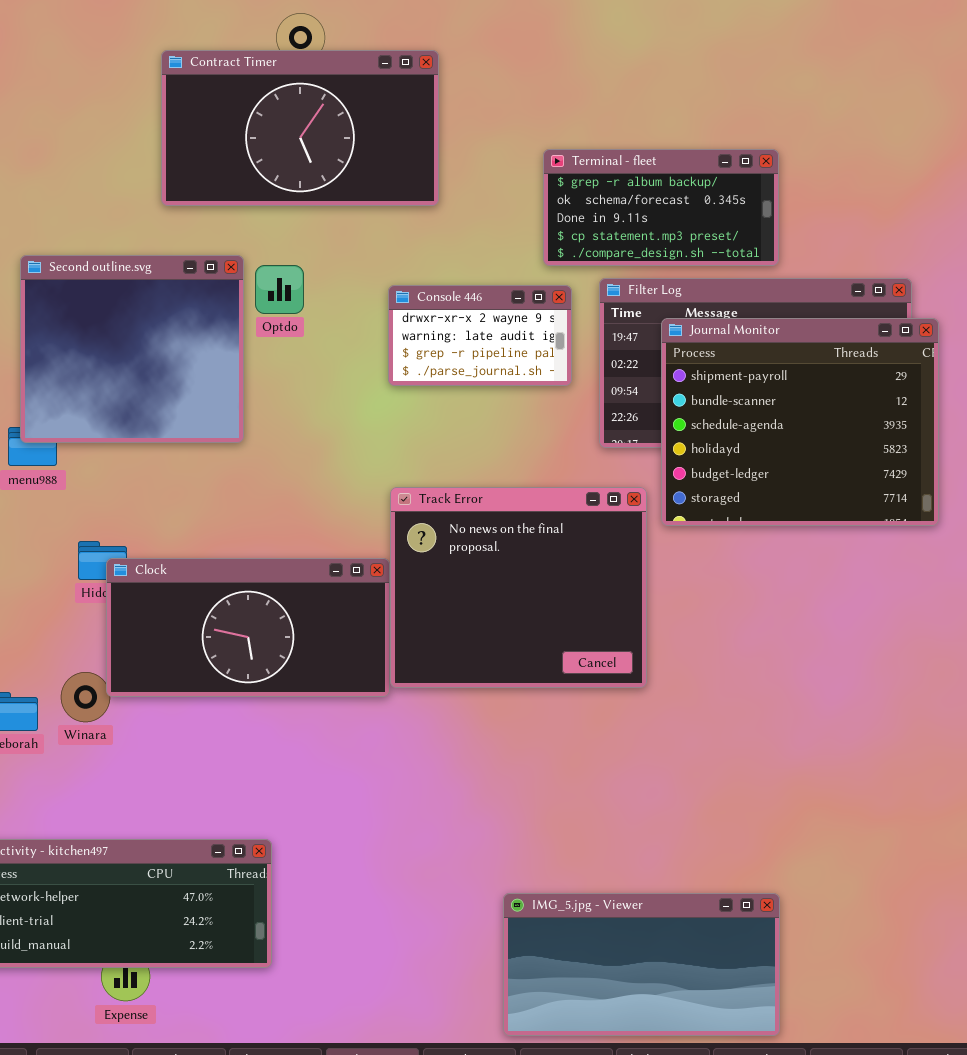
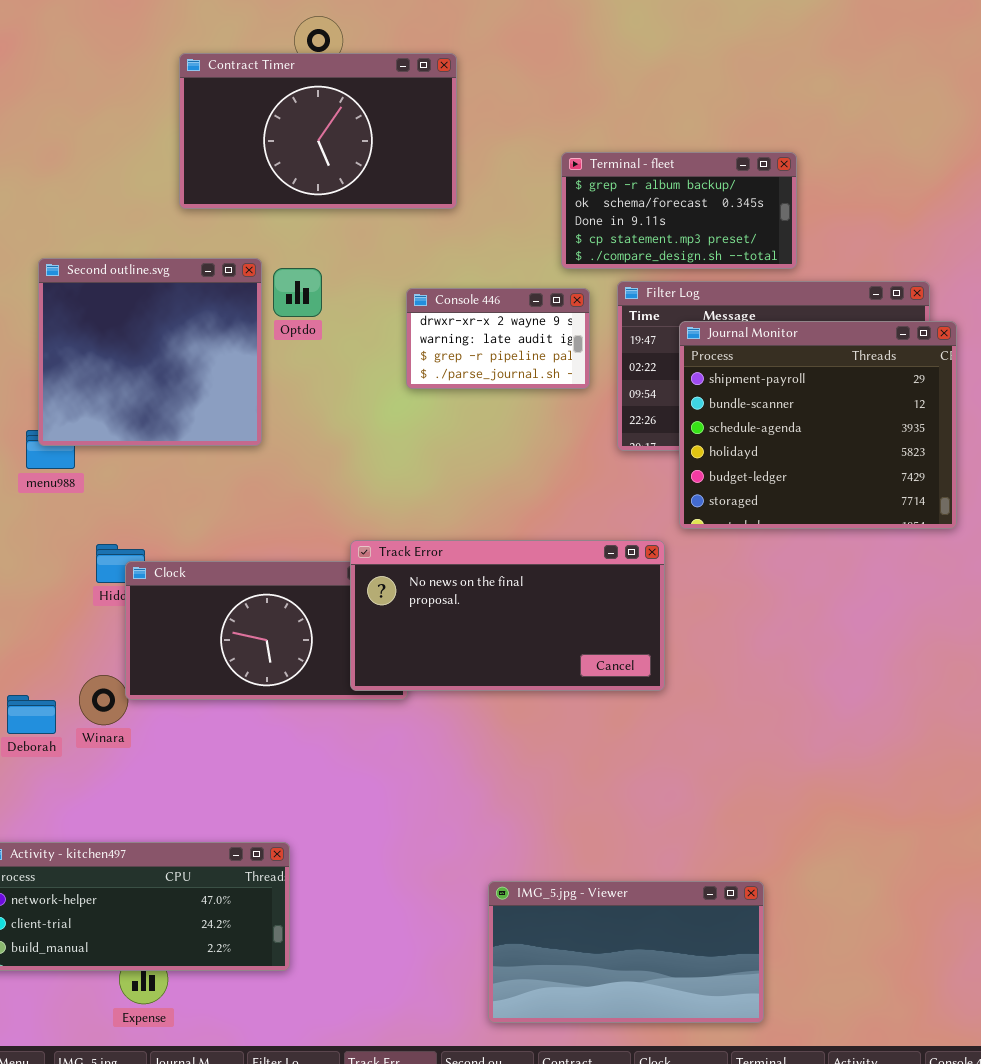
Track Error: [390,487,647,688] -> [350,540,665,691], resized
IMG_5.jpg - Viewer: [503,893,780,1036] -> [488,881,764,1023], moved

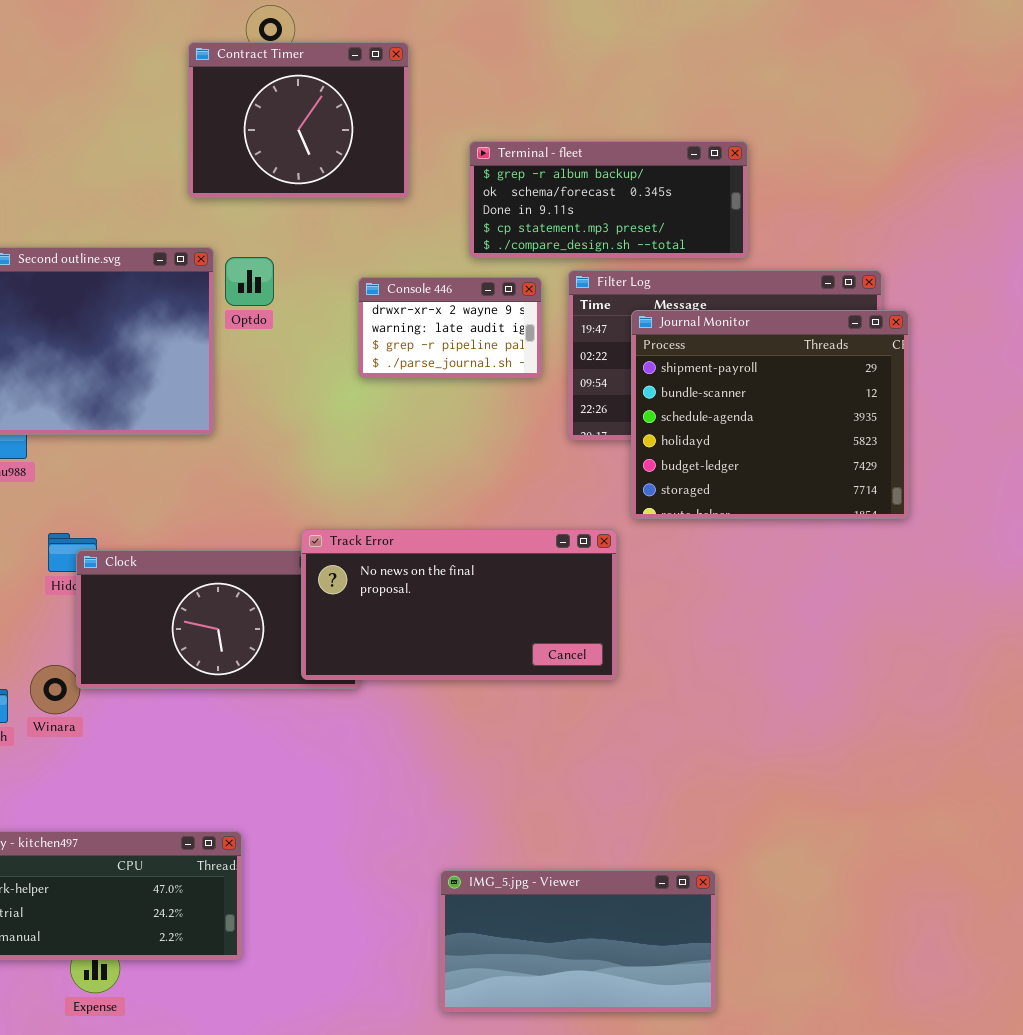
Contract Timer: [179,53,457,209] -> [188,42,409,198], resized
Terminal - fleet: [561,152,797,269] -> [469,141,748,258], resized

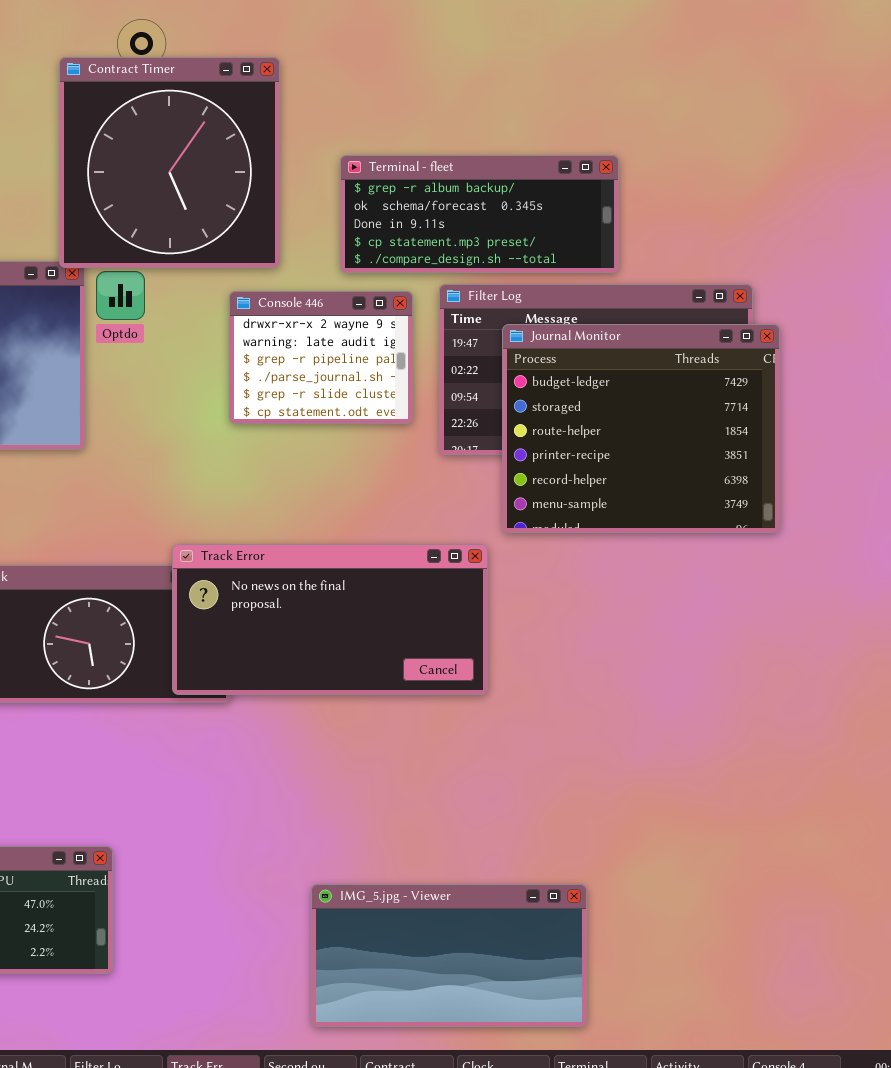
Contract Timer: [188,42,409,198] -> [59,57,280,268], resized
Console 446: [358,277,542,378] -> [229,291,413,424], resized
Journal Monitor: [631,310,909,519] -> [502,324,780,533], scrolled down 4 rows

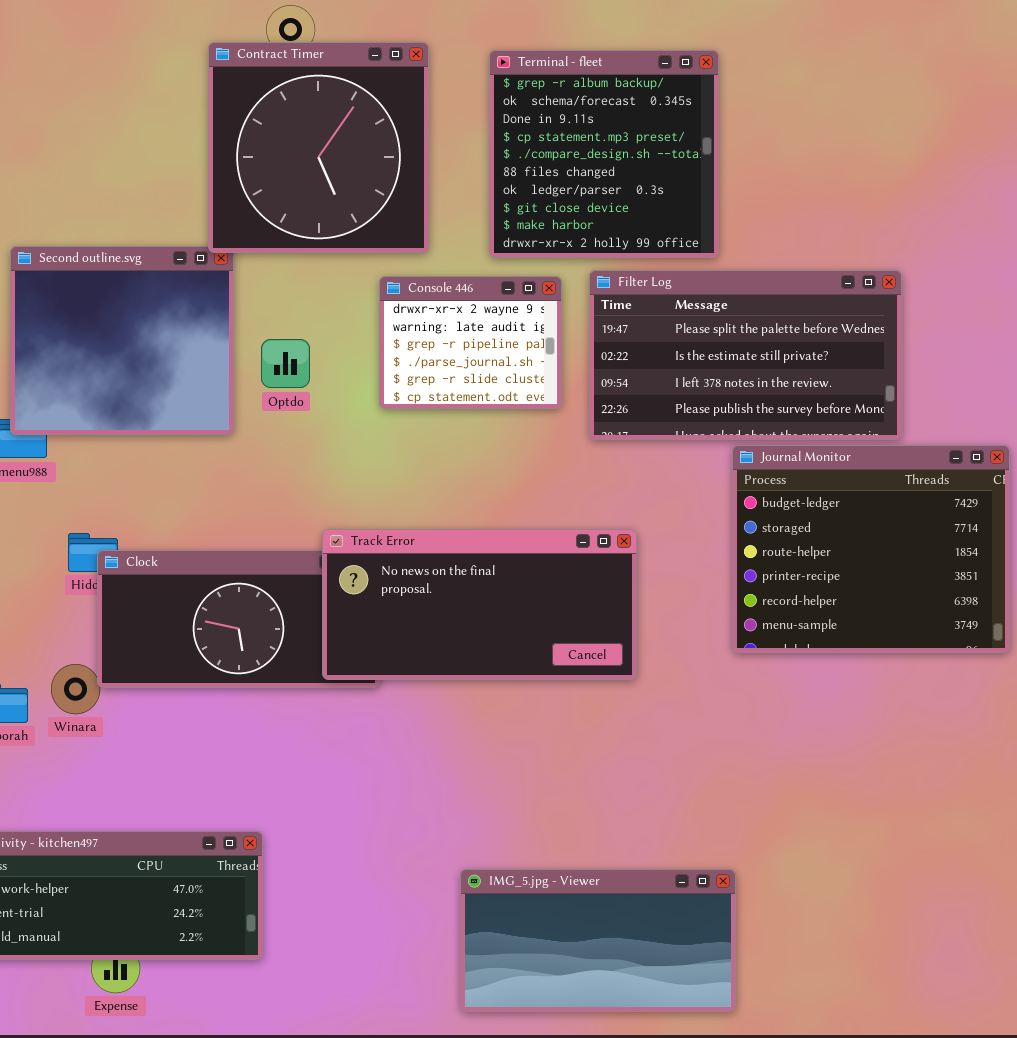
Terminal - fleet: [340,155,619,273] -> [489,50,719,258], resized
Optdo: [96,271,145,320] -> [261,339,310,388], moved
Journal Monitor: [502,324,780,533] -> [732,445,1010,653], moved

